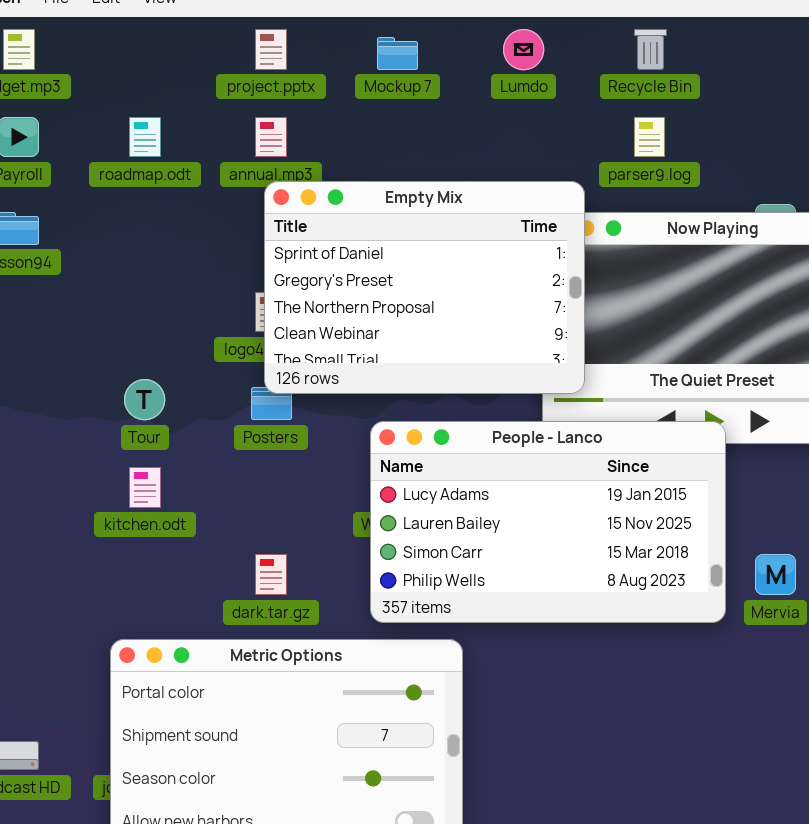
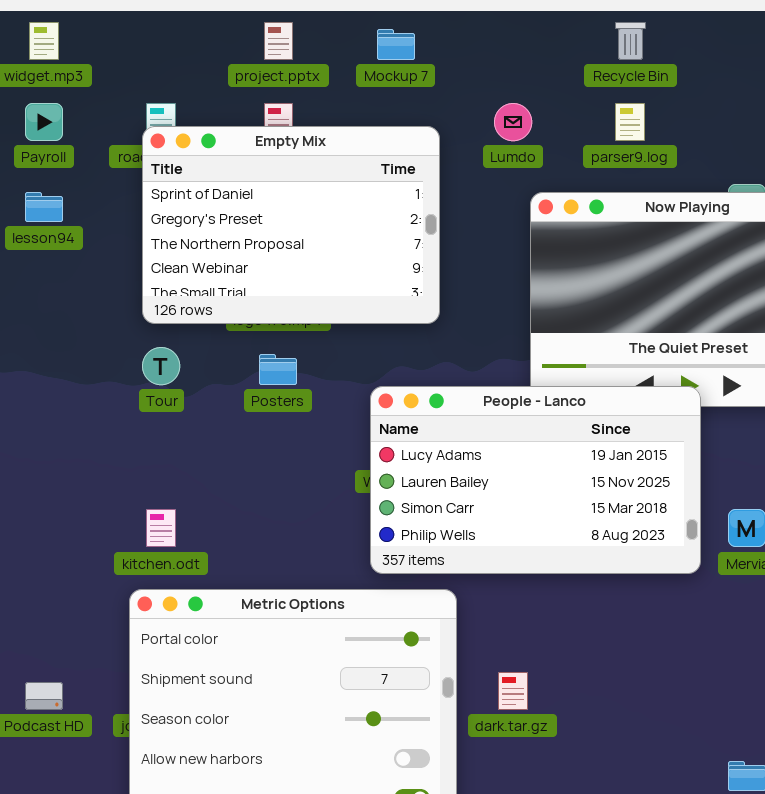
Lumdo: [503,29,544,70] -> [494,103,532,141], moved
Empty Mix: [264,181,585,394] -> [142,126,440,324], moved
kitchen.odt: [129,467,161,508] -> [146,509,176,547], moved
dark.tar.gz: [255,554,287,595] -> [498,672,528,710], moved

